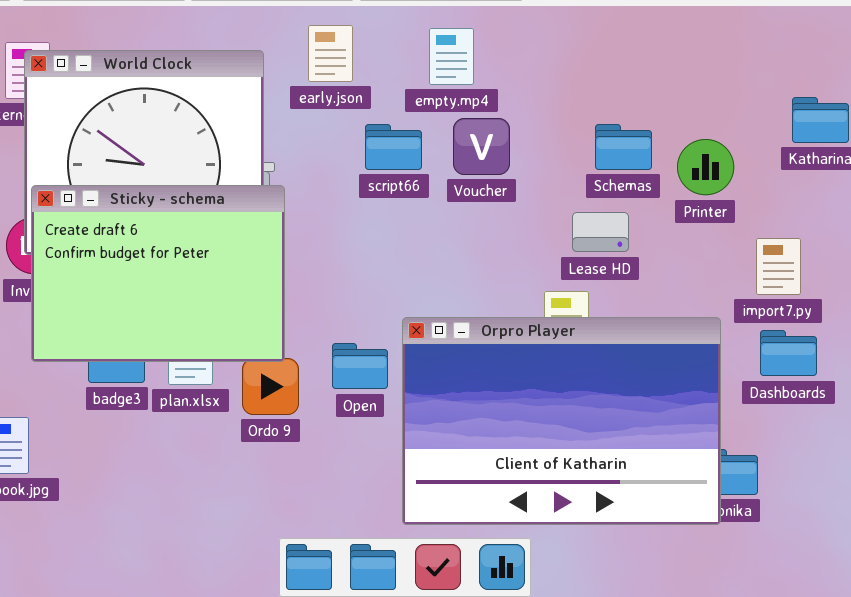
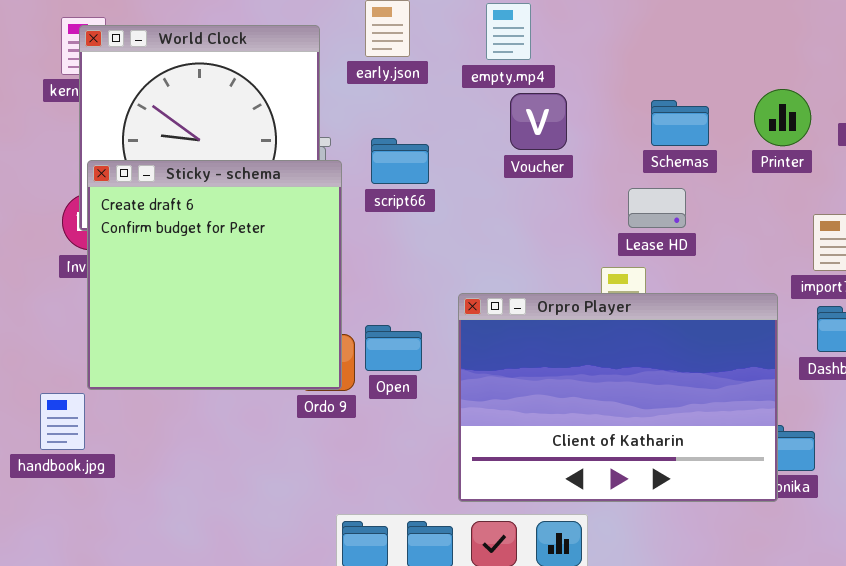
script66: [365,124,422,170] -> [371,138,429,184], moved
Printer: [677,139,734,195] -> [754,89,811,146], moved
Sticky - schema: [31,185,285,362] -> [87,160,342,390], resized
Open: [332,343,388,389] -> [365,325,422,371], moved

